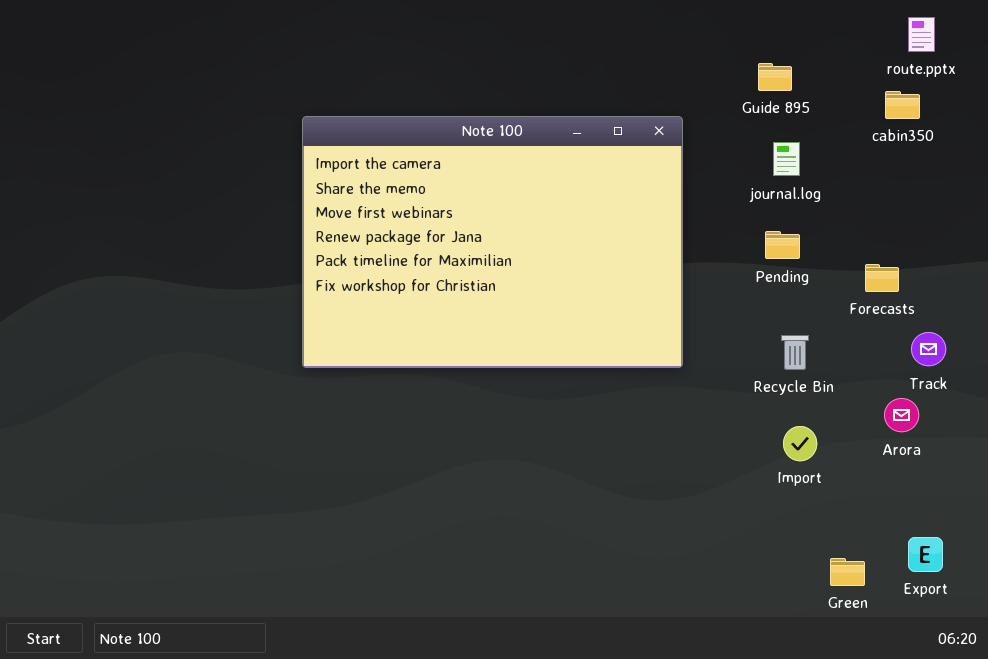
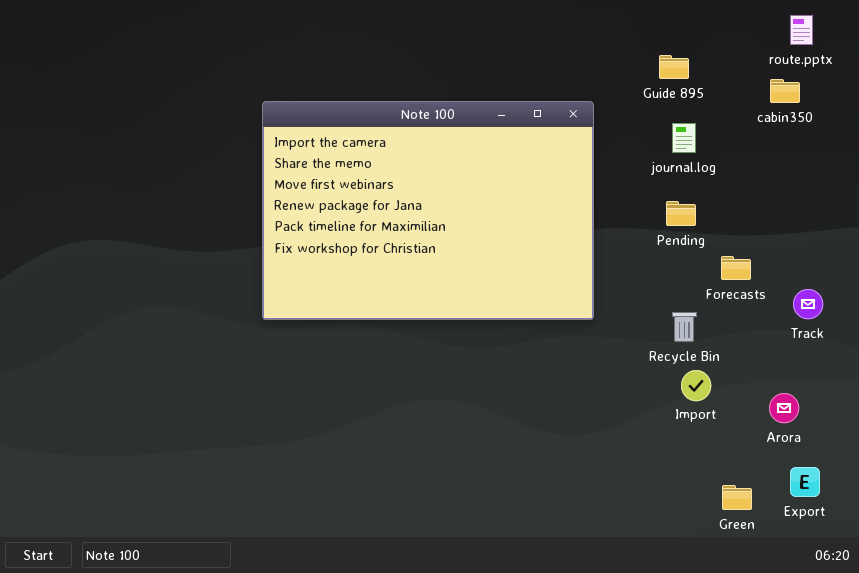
Forecasts: [865,264,899,292] -> [721,256,751,280], moved
Recycle Bin: [781,335,809,370] -> [672,312,697,342], moved
Arora: [884,398,919,432] -> [769,393,799,423], moved

